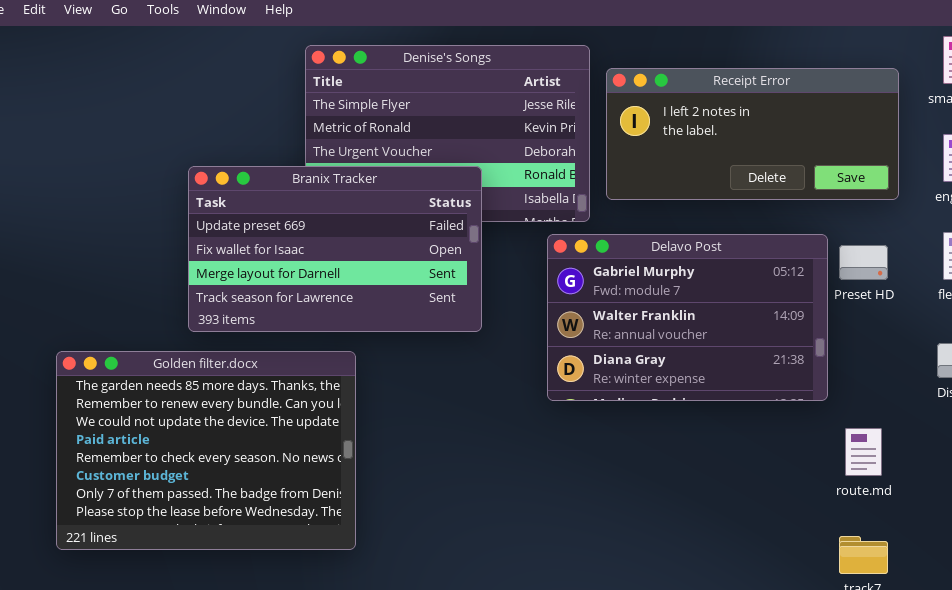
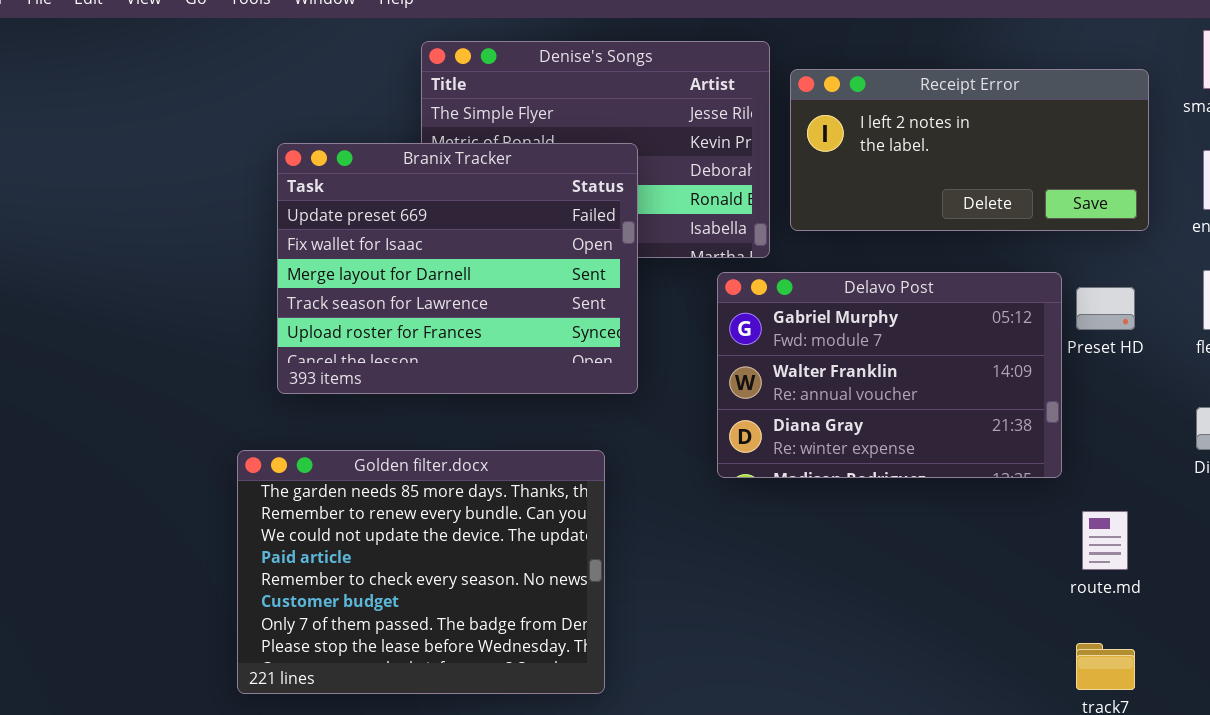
Branix Tracker: [188,166,482,332] -> [277,143,638,394], resized
Golden filter.docx: [56,351,356,550] -> [237,450,605,694], moved

